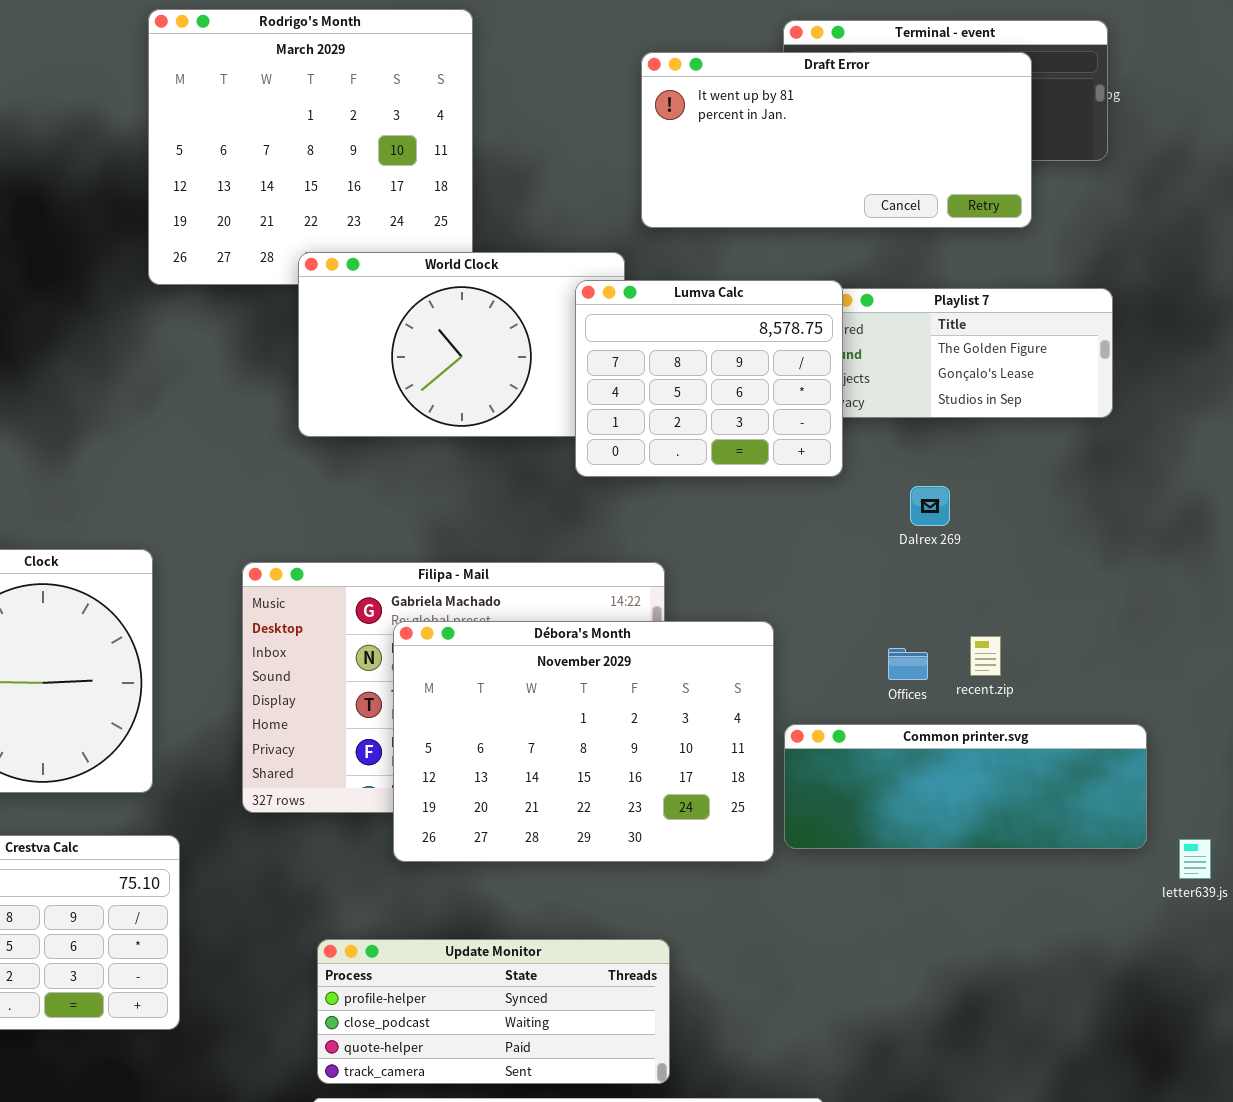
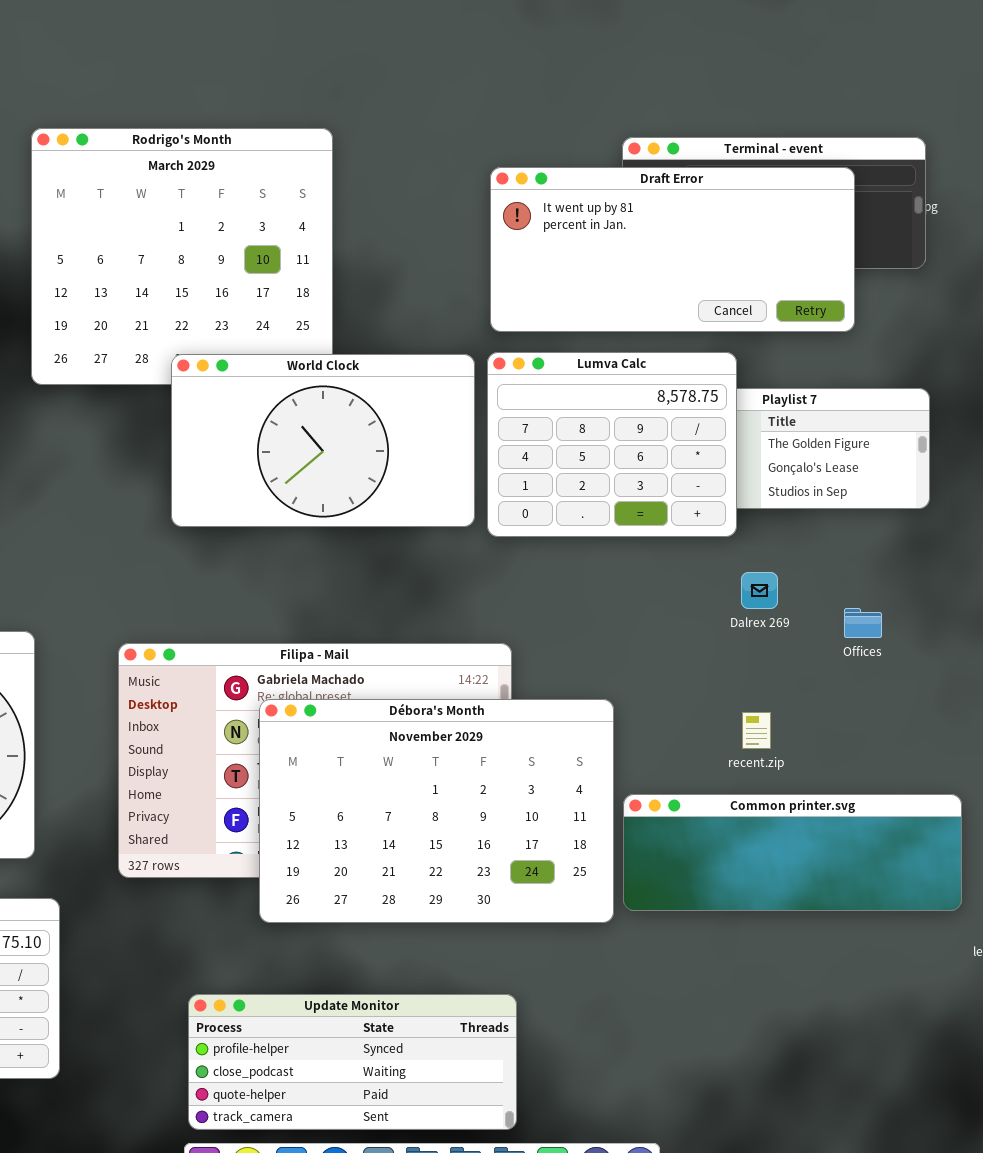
Lumva Calc: [575,280,843,477] -> [487,352,737,537], moved
recent.zip: [970,636,1001,676] -> [742,712,771,749], moved
Offices: [888,648,928,680] -> [844,608,882,638], moved

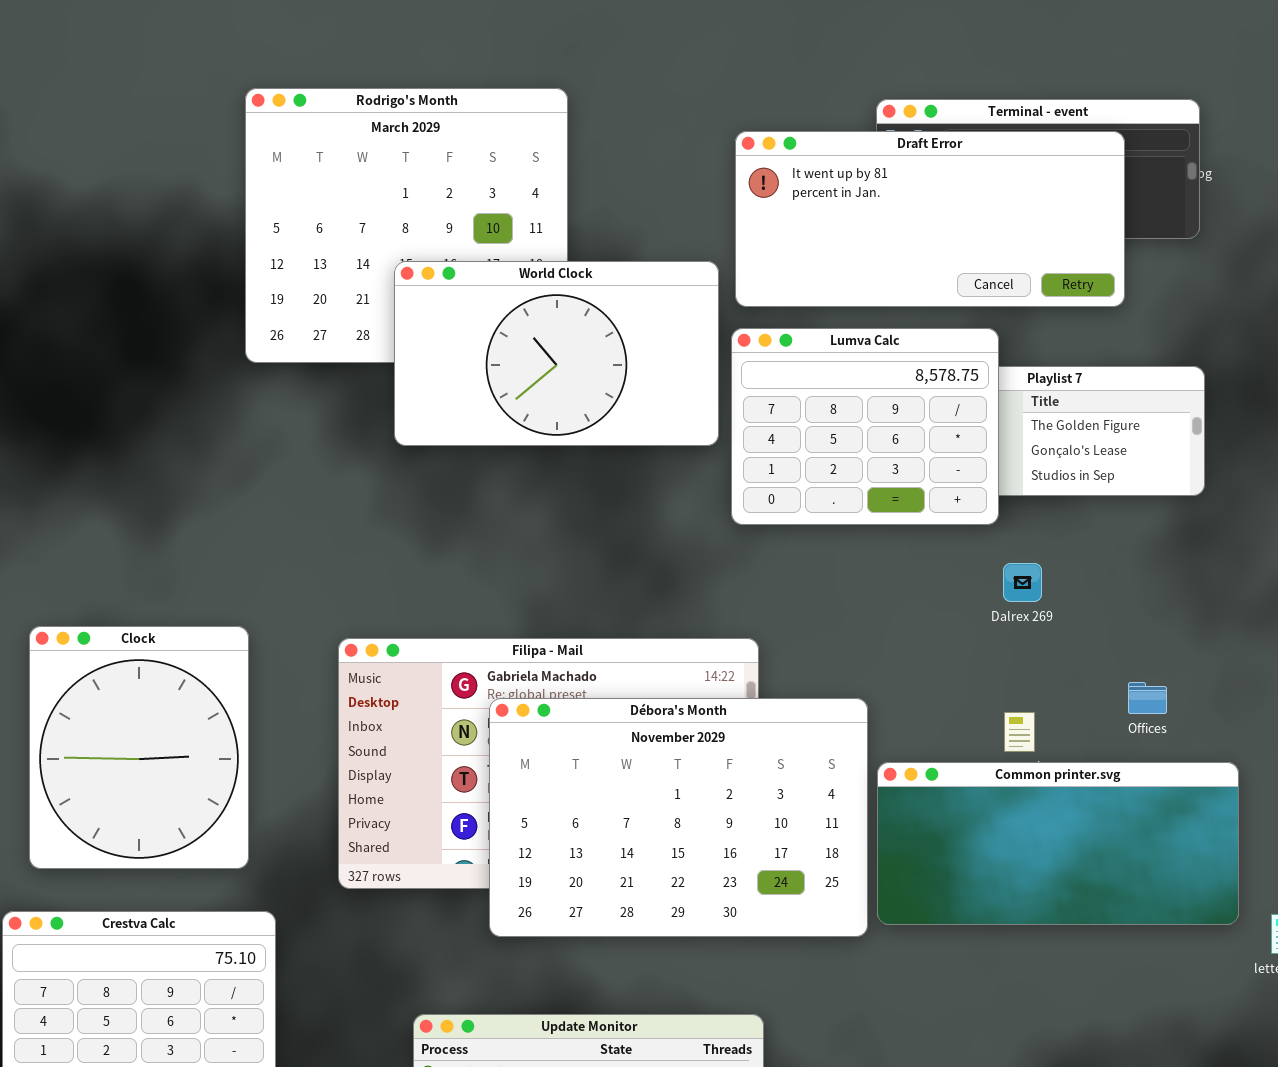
World Clock: [171,354,475,527] -> [394,261,719,446], moved
Offices: [844,608,882,638] -> [1128,682,1167,714], moved
Common printer.svg: [623,794,962,911] -> [877,762,1239,925], resized

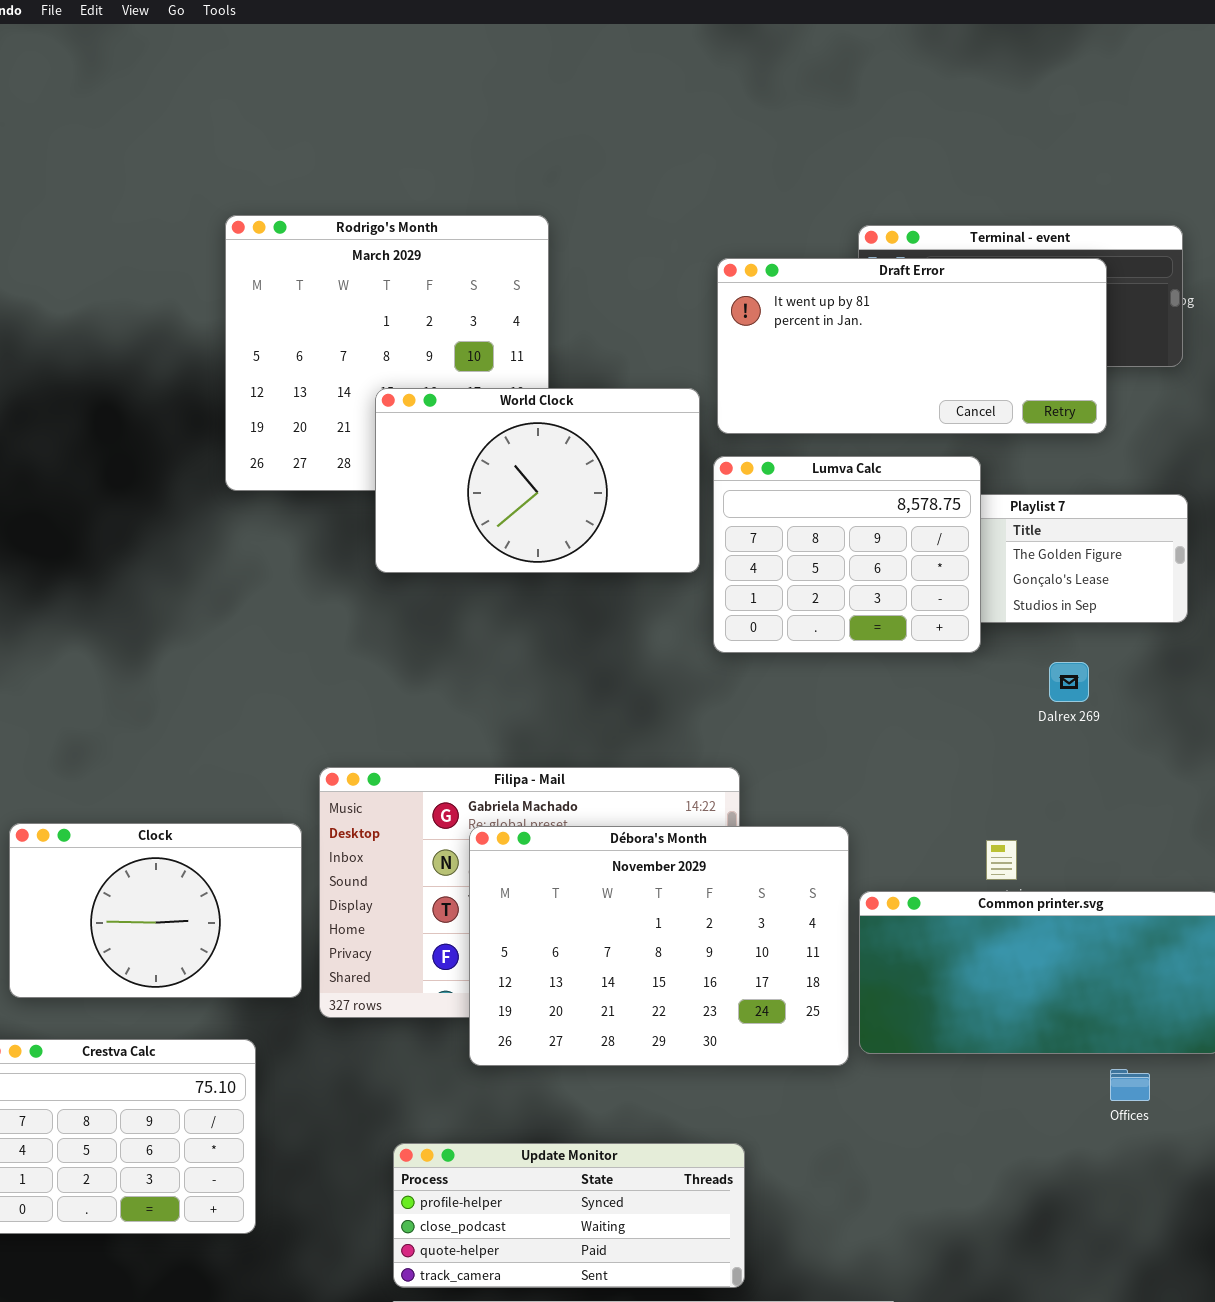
Dalrex 269: [1003,563,1042,602] -> [1049,662,1089,702], moved
Clock: [29,626,249,869] -> [9,823,302,998], resized
Offices: [1128,682,1167,714] -> [1110,1069,1150,1101], moved

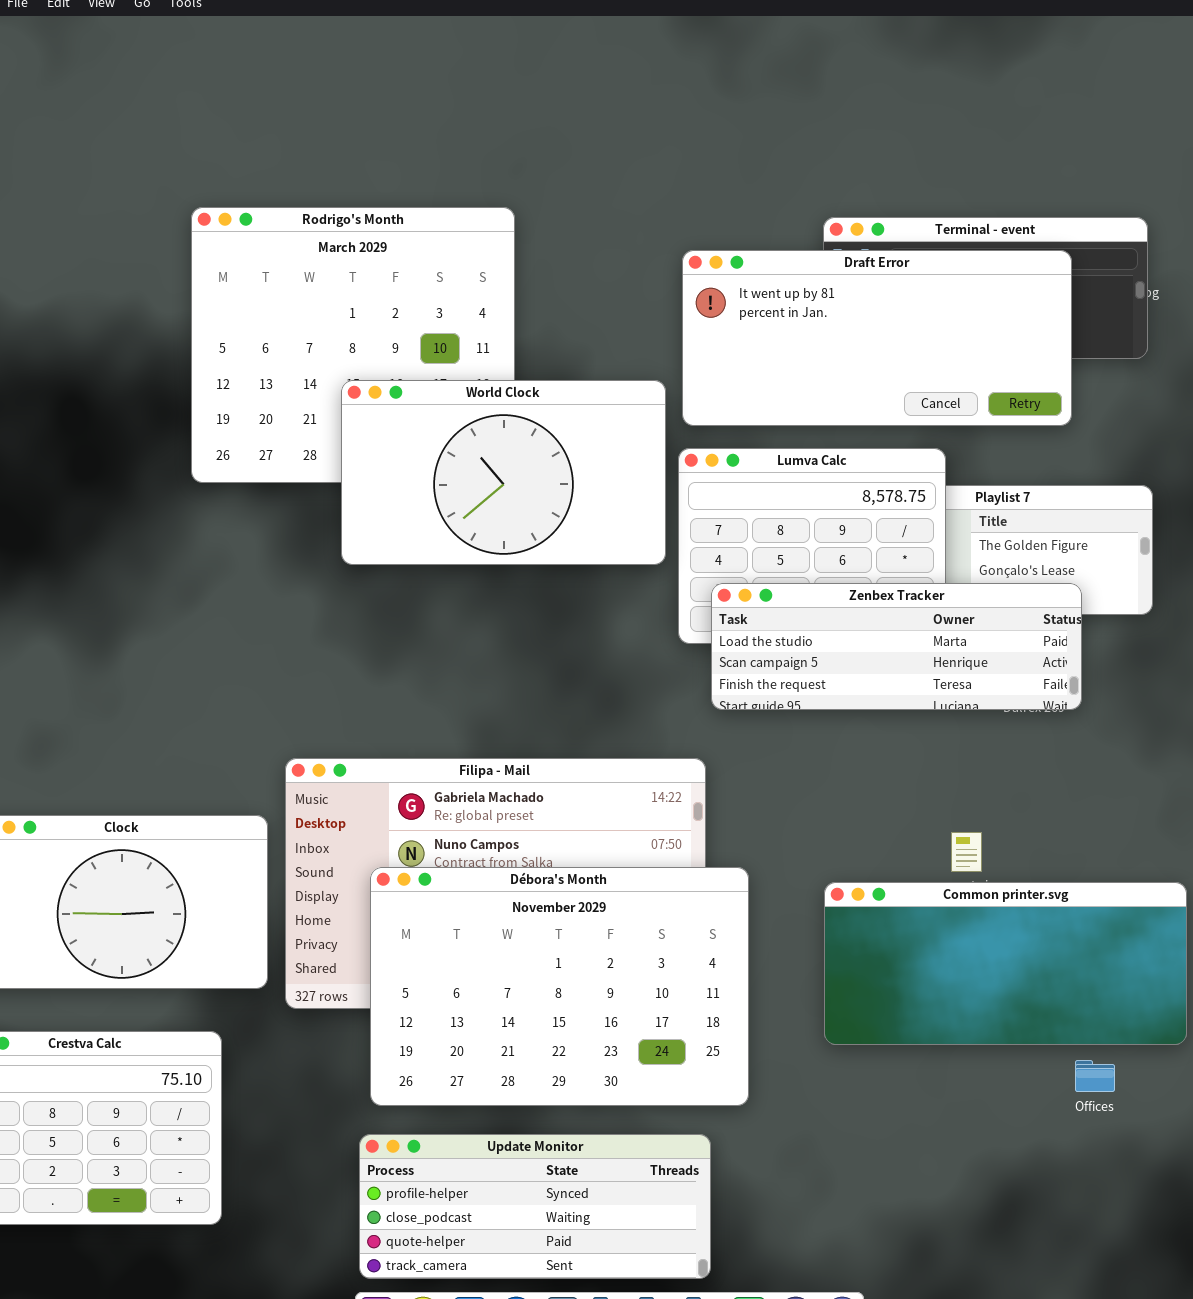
Zenbex Tracker: none -> [711,583,1082,710], opened
Débora's Month: [469,826,849,1066] -> [370,867,749,1106], moved

